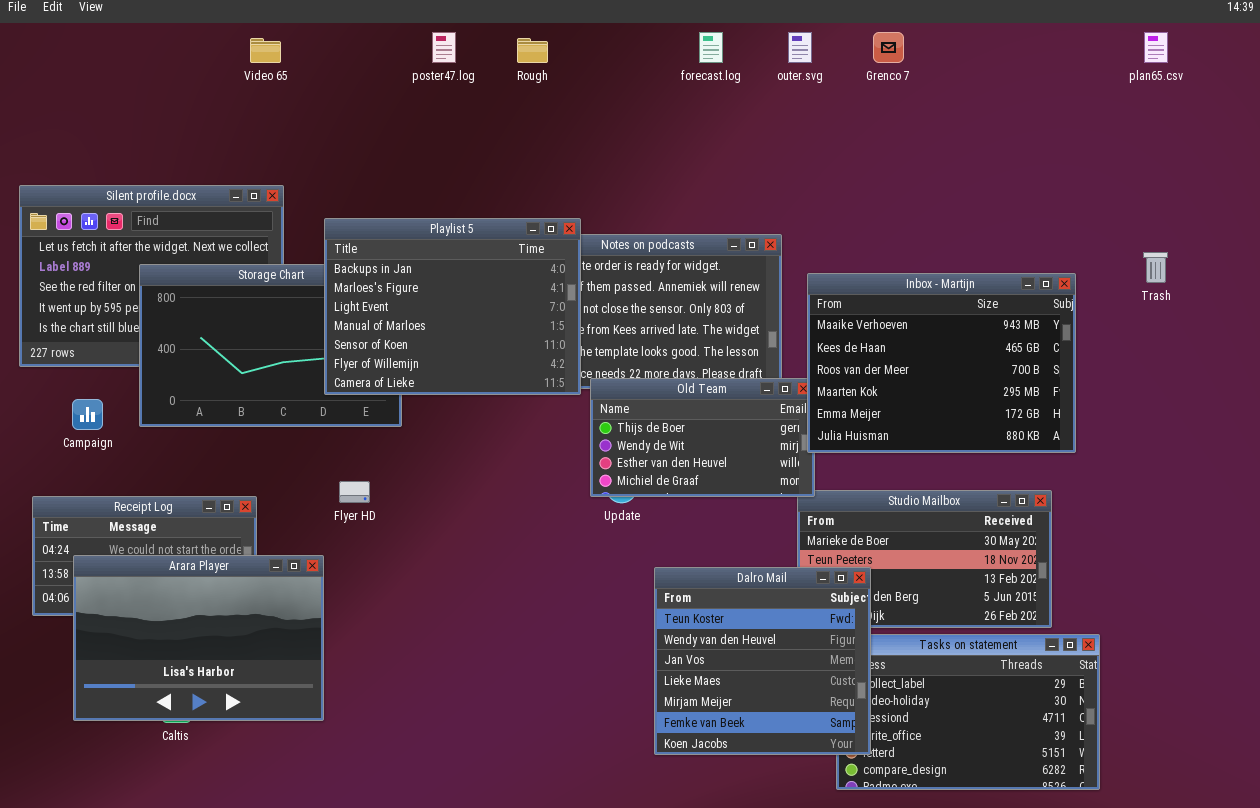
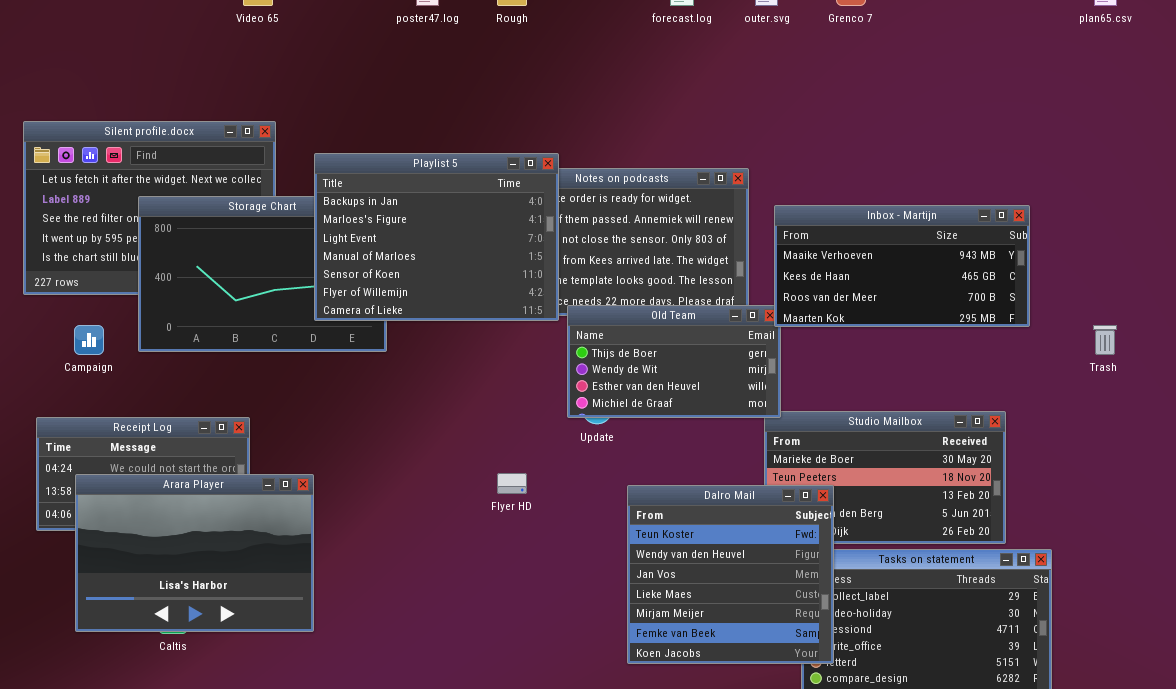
Trash: [1143,252,1168,283] -> [1093,325,1117,355], moved
Inbox - Martijn: [807,273,1076,453] -> [774,205,1030,327], resized
Flyer HD: [339,481,370,503] -> [497,473,527,494], moved

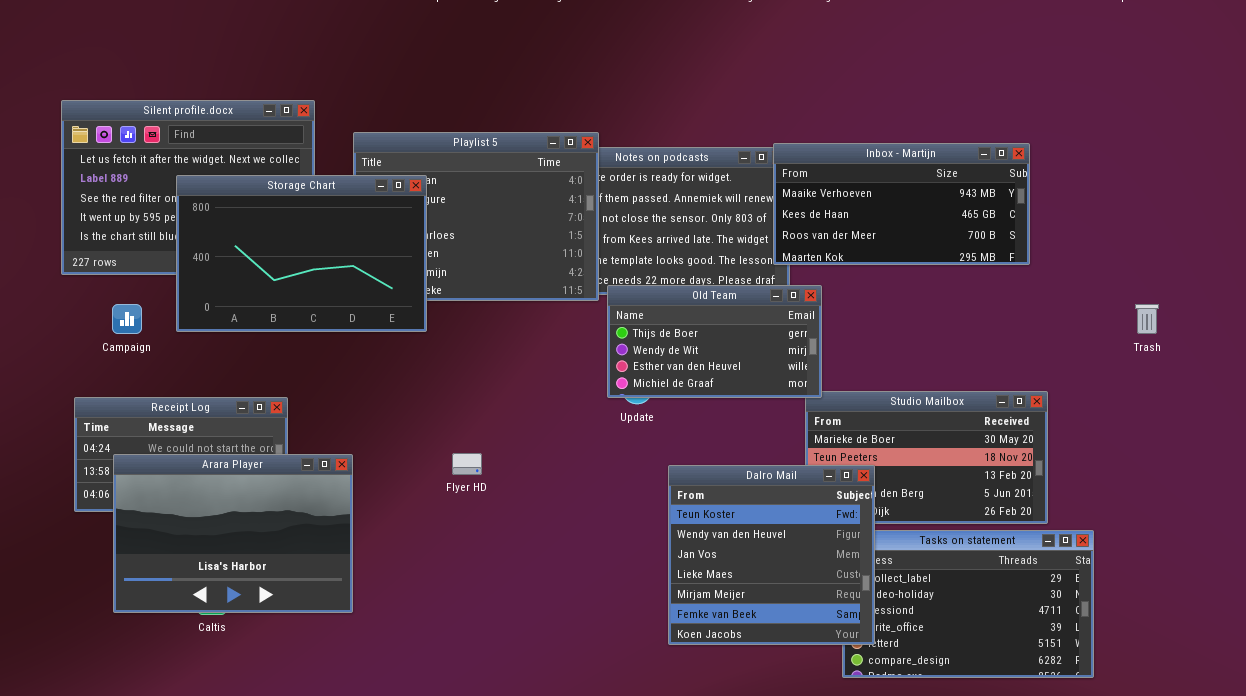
Storage Chart: [138,196,387,352] -> [176,175,427,332], raised
Inbox - Martijn: [774,205,1030,327] -> [773,143,1030,265], moved
Flyer HD: [497,473,527,494] -> [452,453,482,475], moved

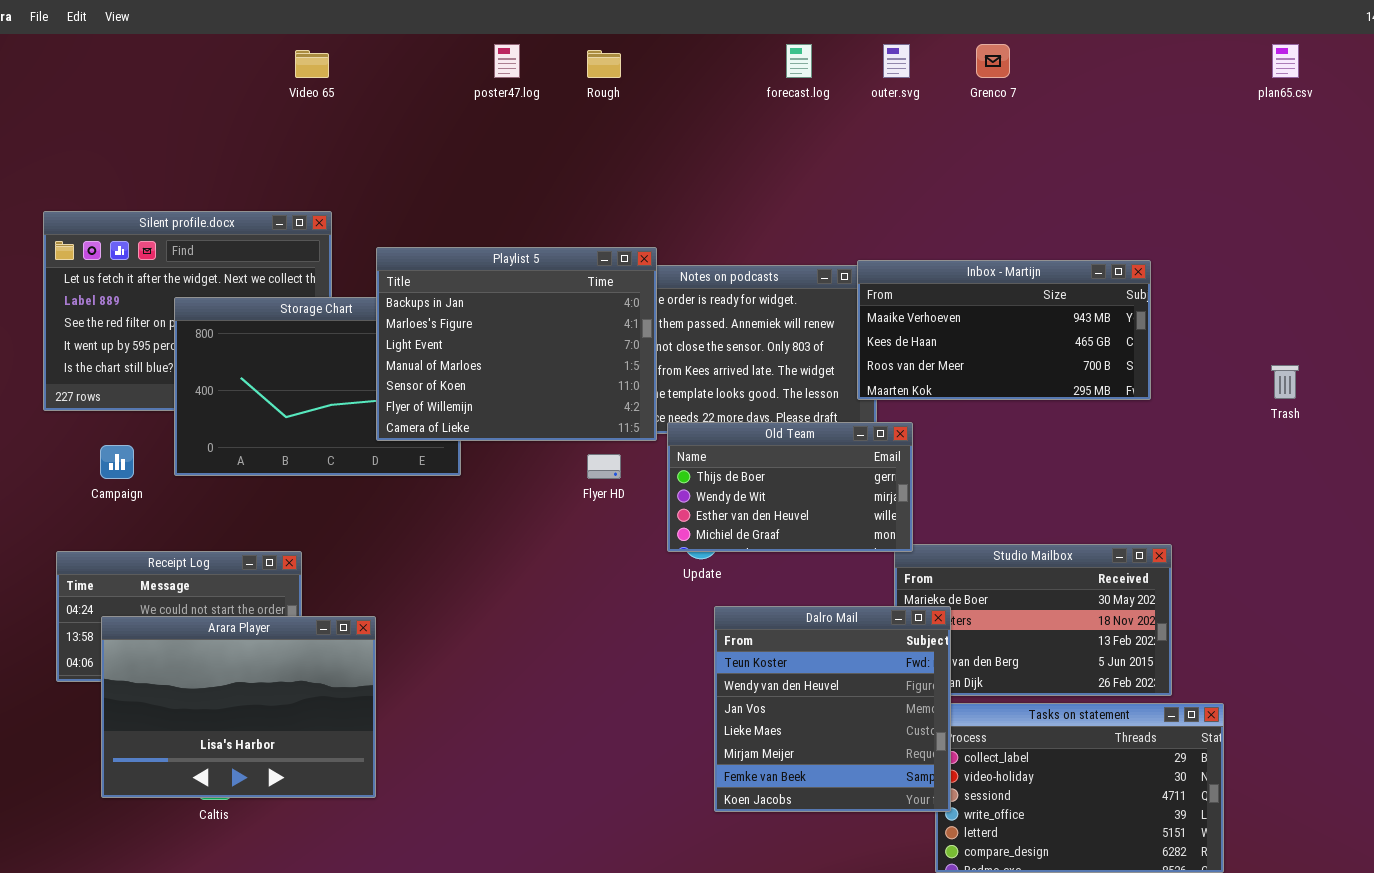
Playlist 5: [353,132,599,301] -> [376,247,657,441], raised
Trash: [1135,304,1159,334] -> [1271,365,1299,399], moved
Flyer HD: [452,453,482,475] -> [587,454,621,479], moved
Dalro Mail: [668,465,875,645] -> [714,606,951,812], moved

